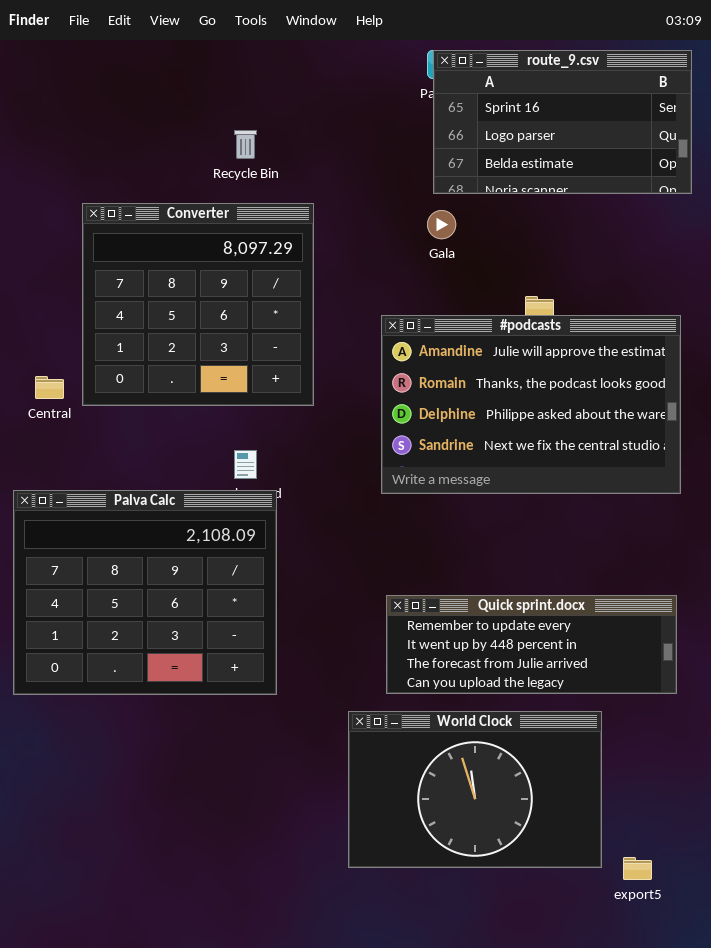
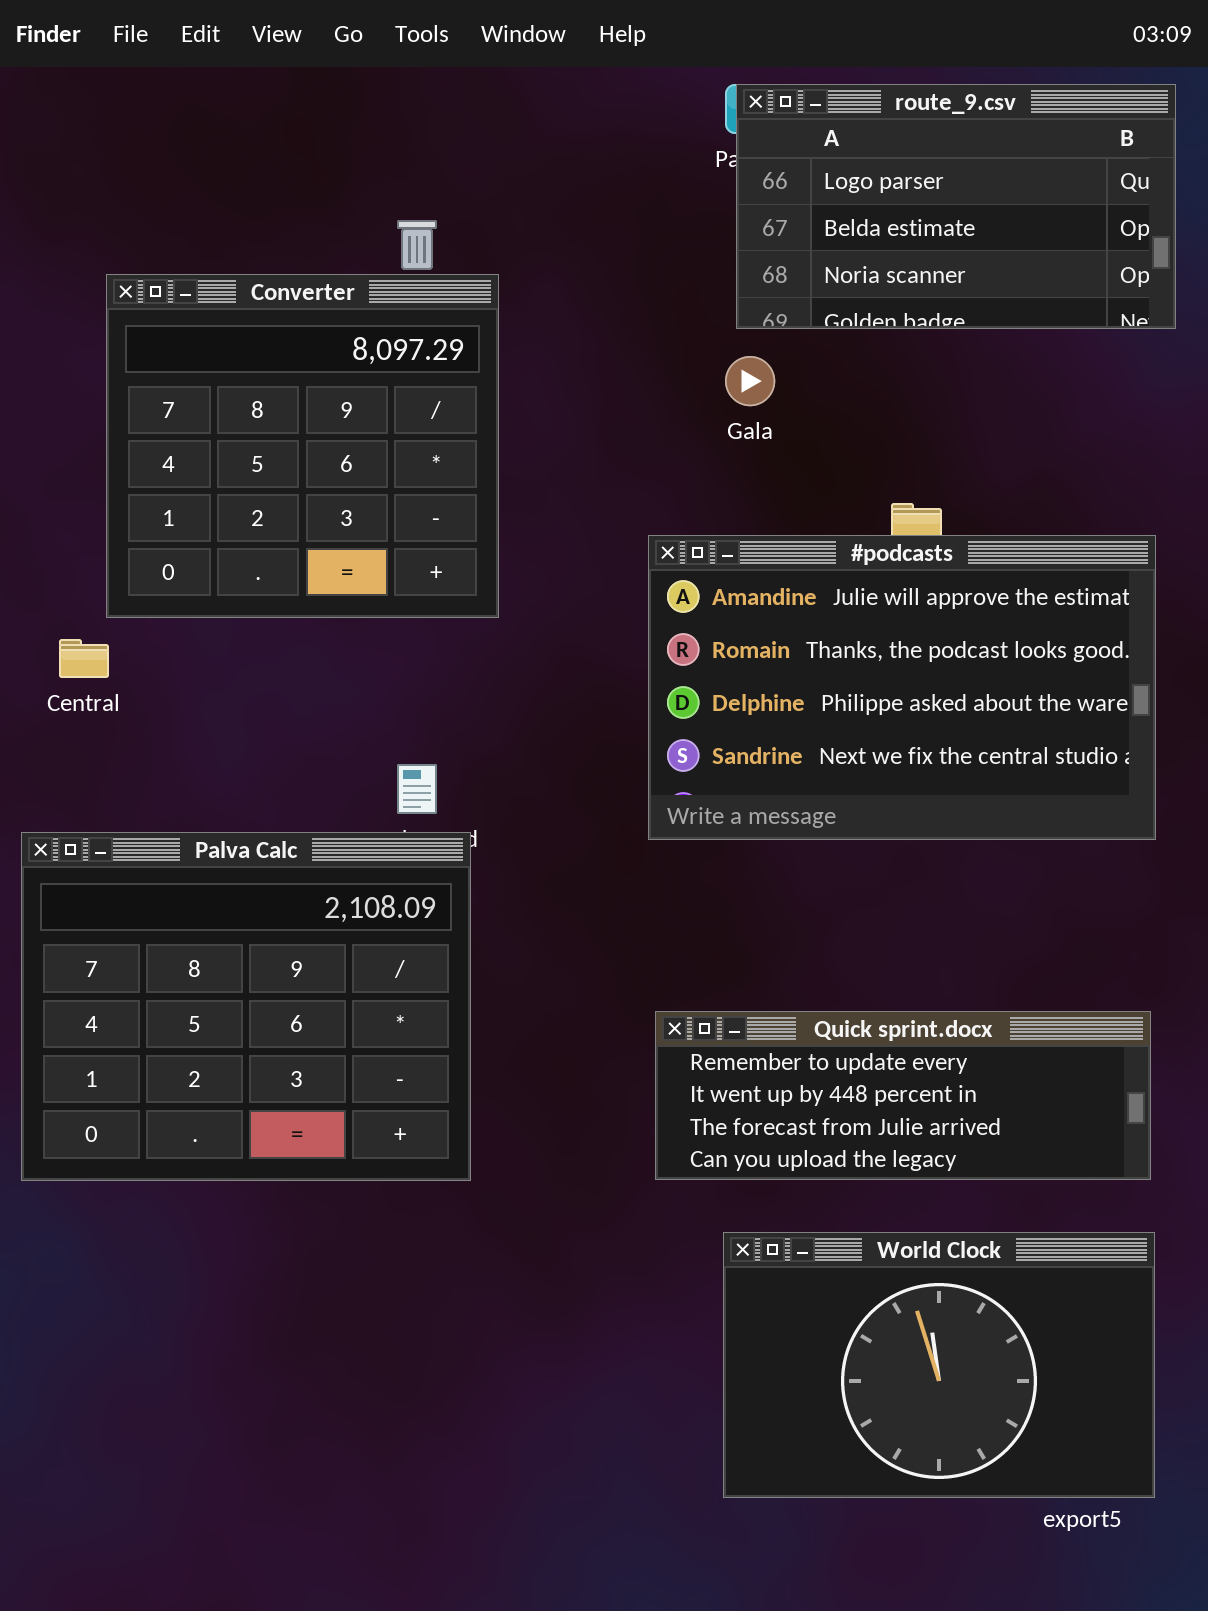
route_9.csv: [433,50,692,194] -> [736,84,1176,329], scrolled down 1 row
Converter: [82,203,314,406] -> [106,274,499,618], moved
World Clock: [348,711,602,868] -> [723,1232,1155,1498], moved

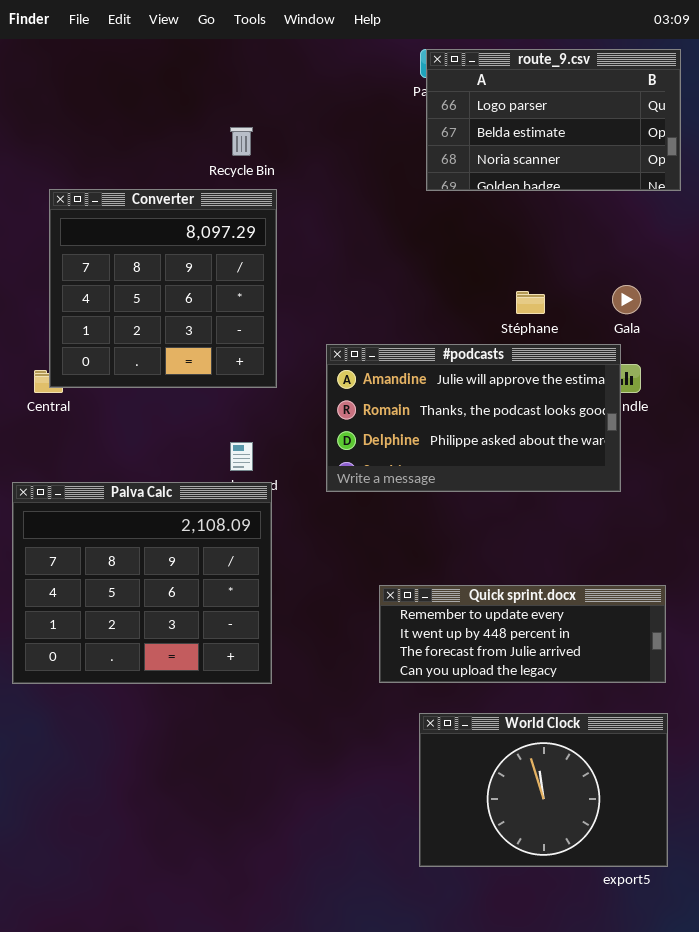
Converter: [106,274,499,618] -> [49,189,277,388], moved
Gala: [725,356,775,406] -> [612,285,641,314], moved
#podcasts: [648,535,1156,840] -> [326,344,621,492], moved, resized

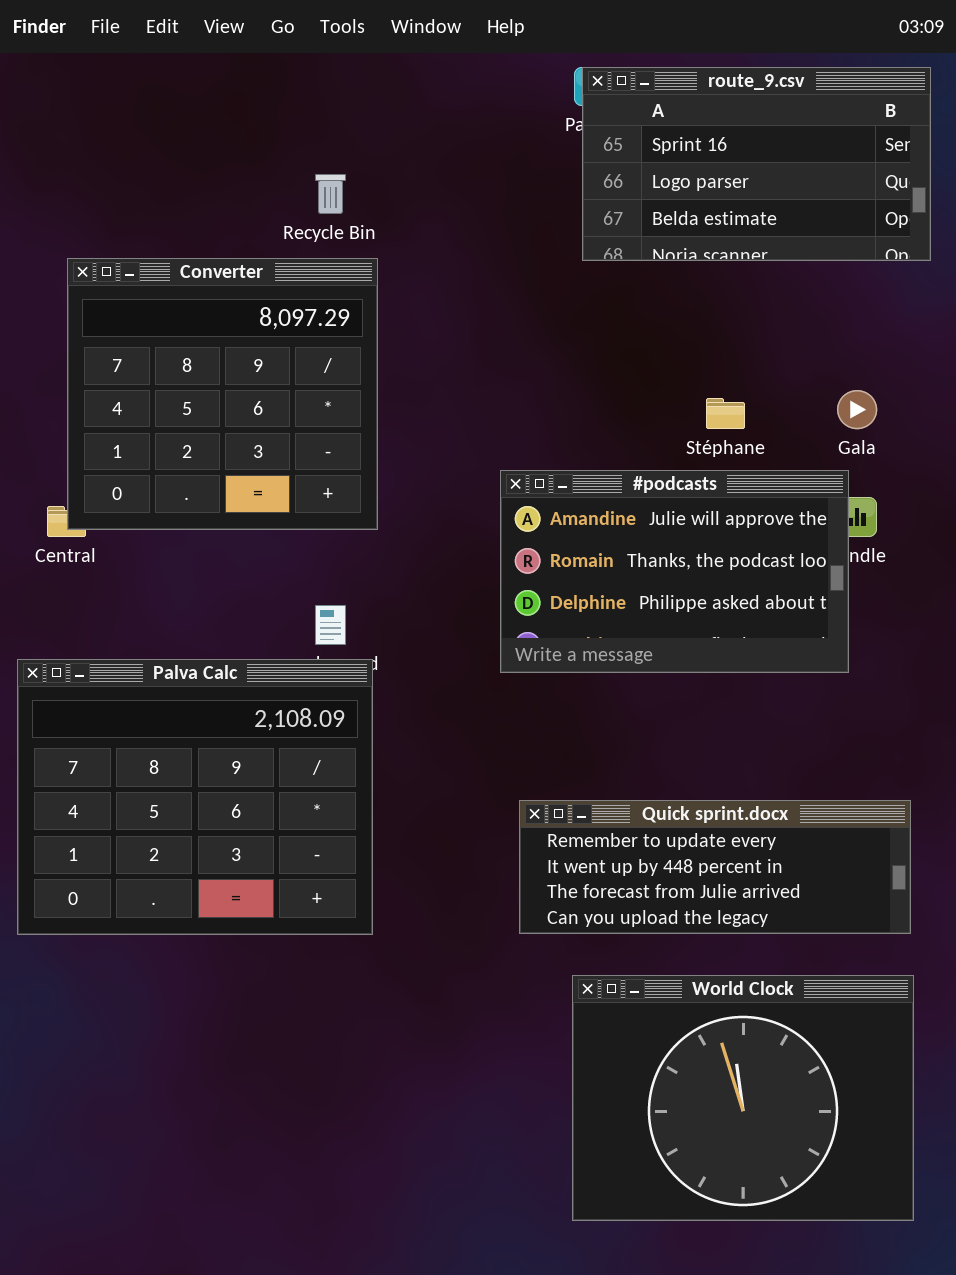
route_9.csv: [426,49,681,191] -> [582,67,931,261], scrolled up 1 row
#podcasts: [326,344,621,492] -> [500,470,849,673], resized
World Clock: [419,713,668,867] -> [572,975,914,1221], resized

